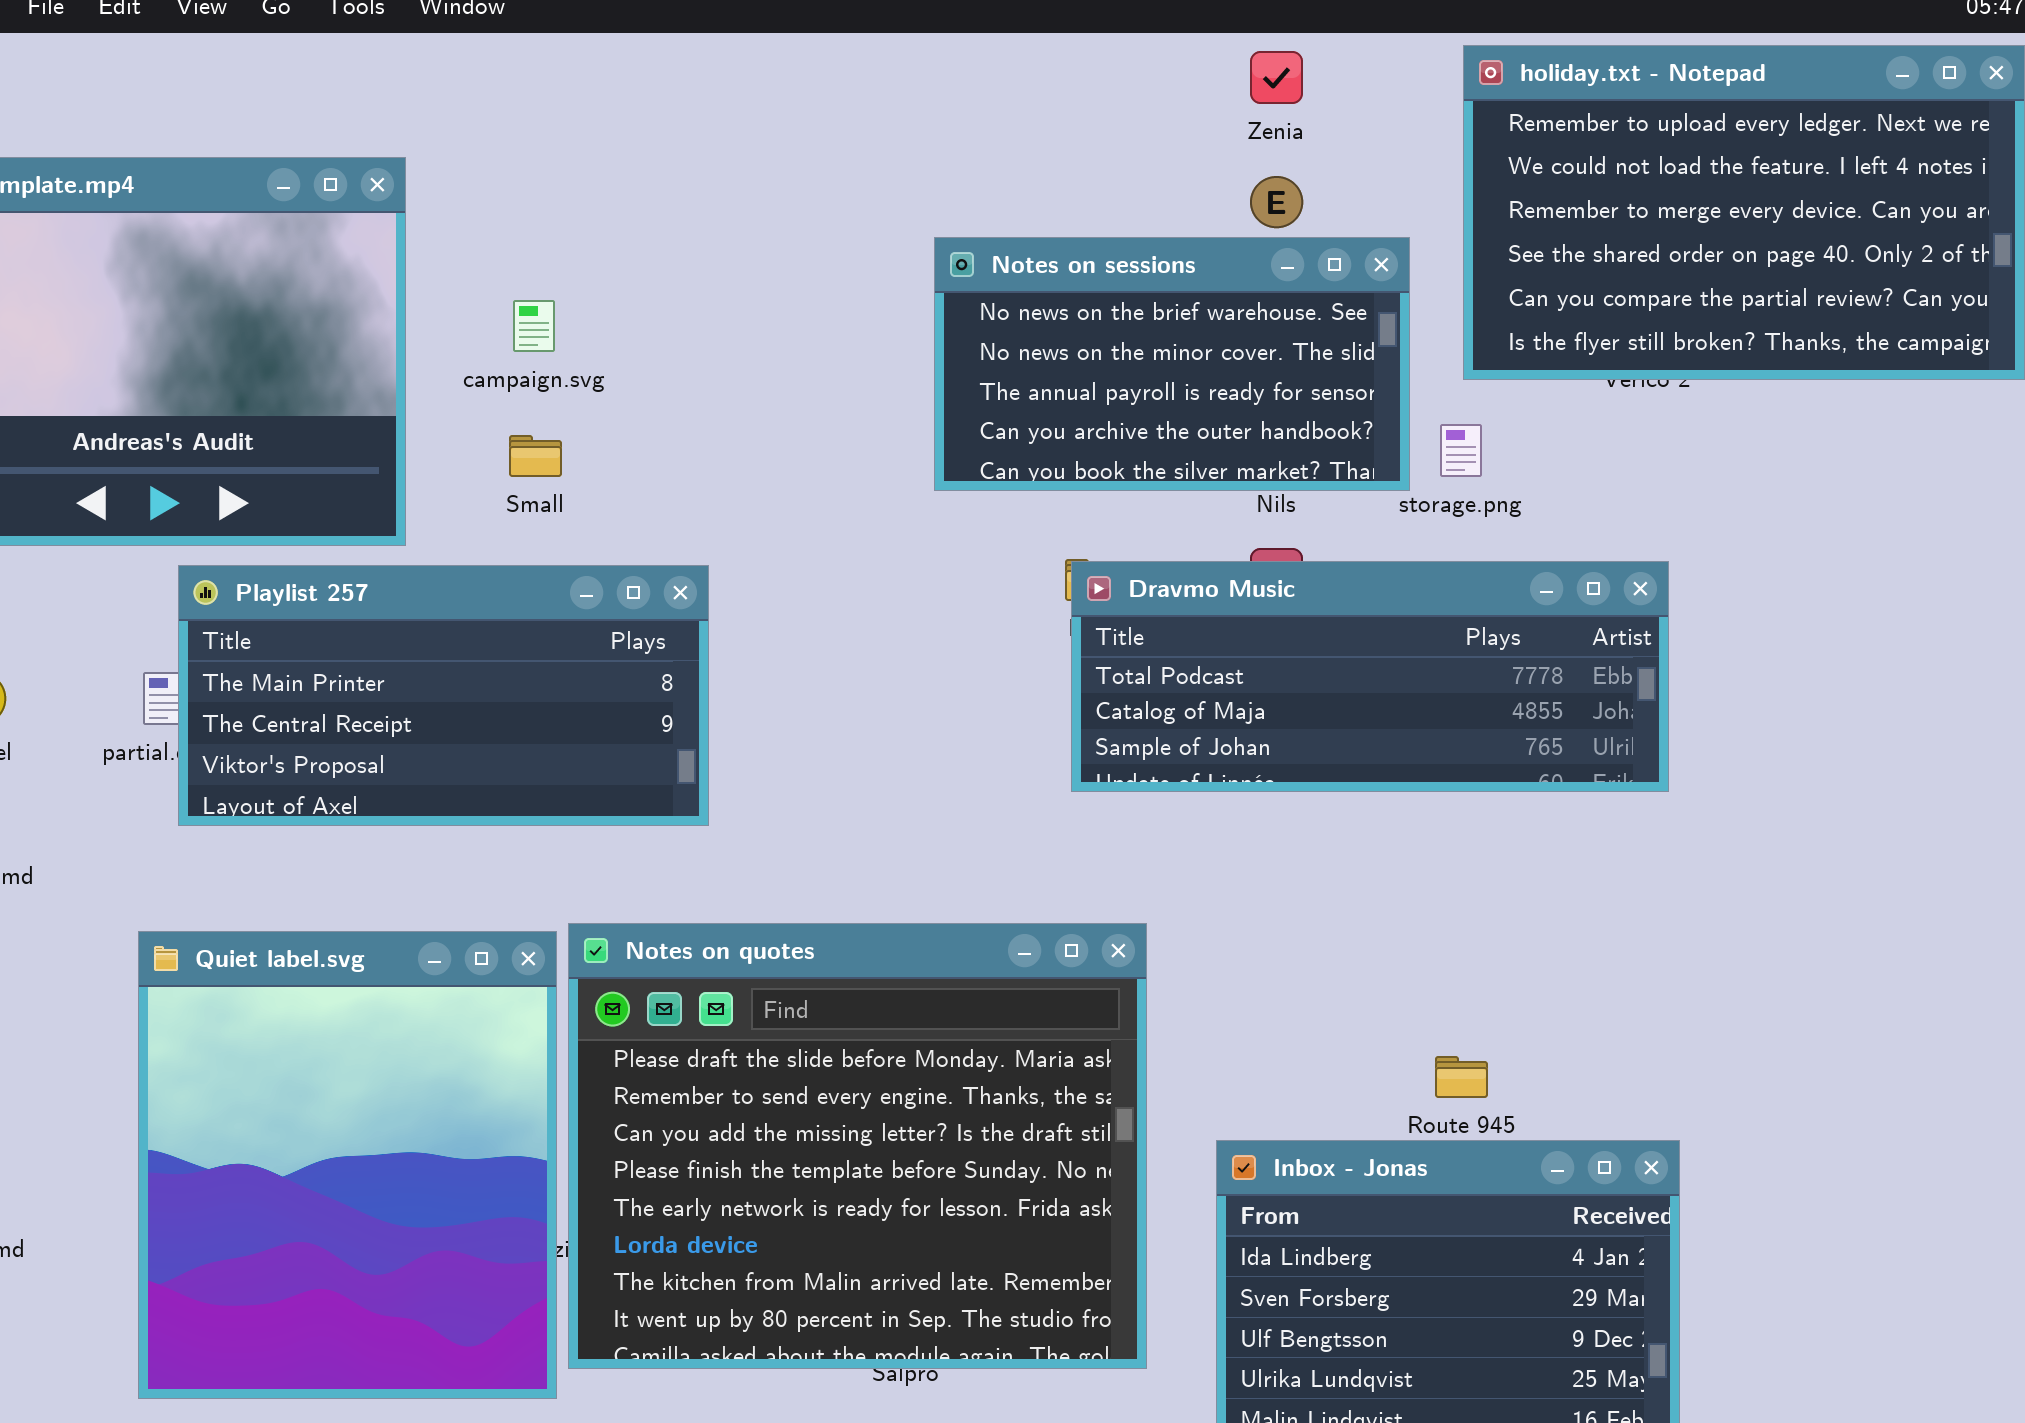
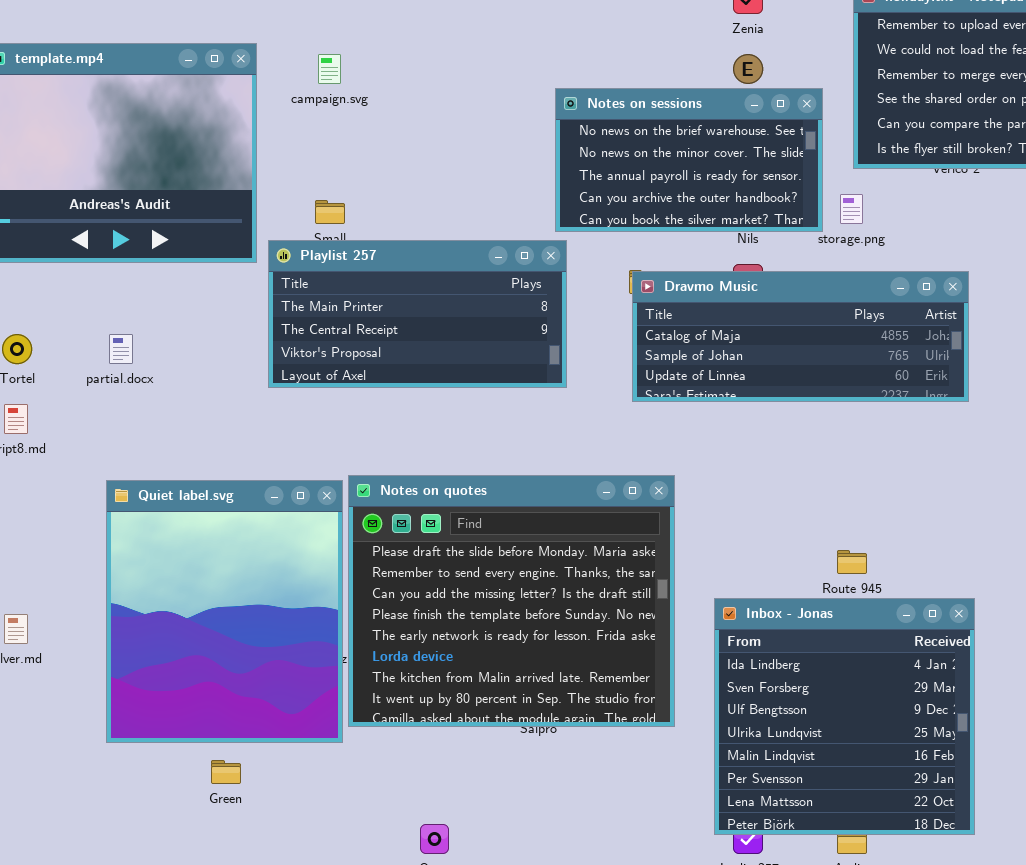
campaign.svg: [513,300,555,352] -> [318,54,341,84], moved
Dravmo Music: [1071,561,1669,792] -> [632,271,969,402], scrolled down 1 row
Playlist 257: [178,565,709,826] -> [268,240,567,388], moved

